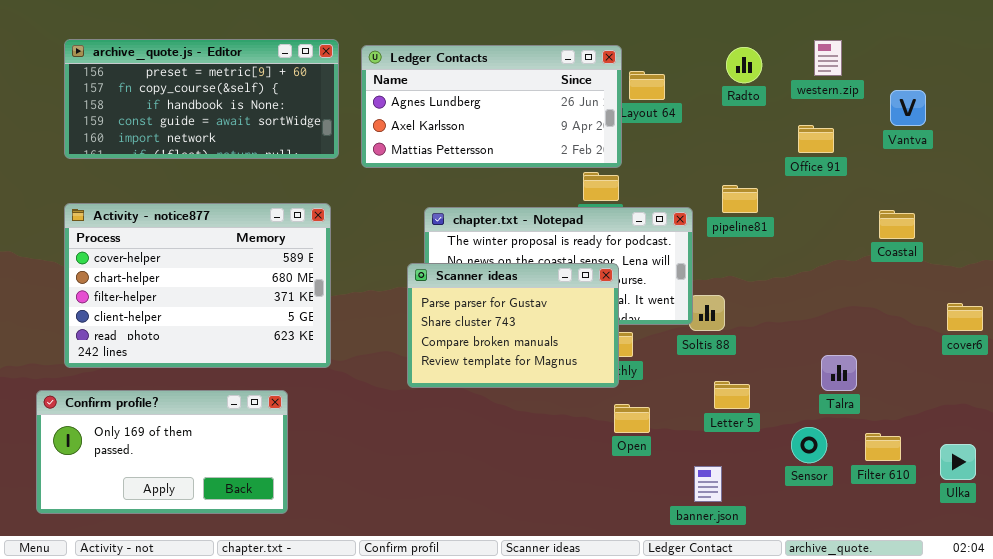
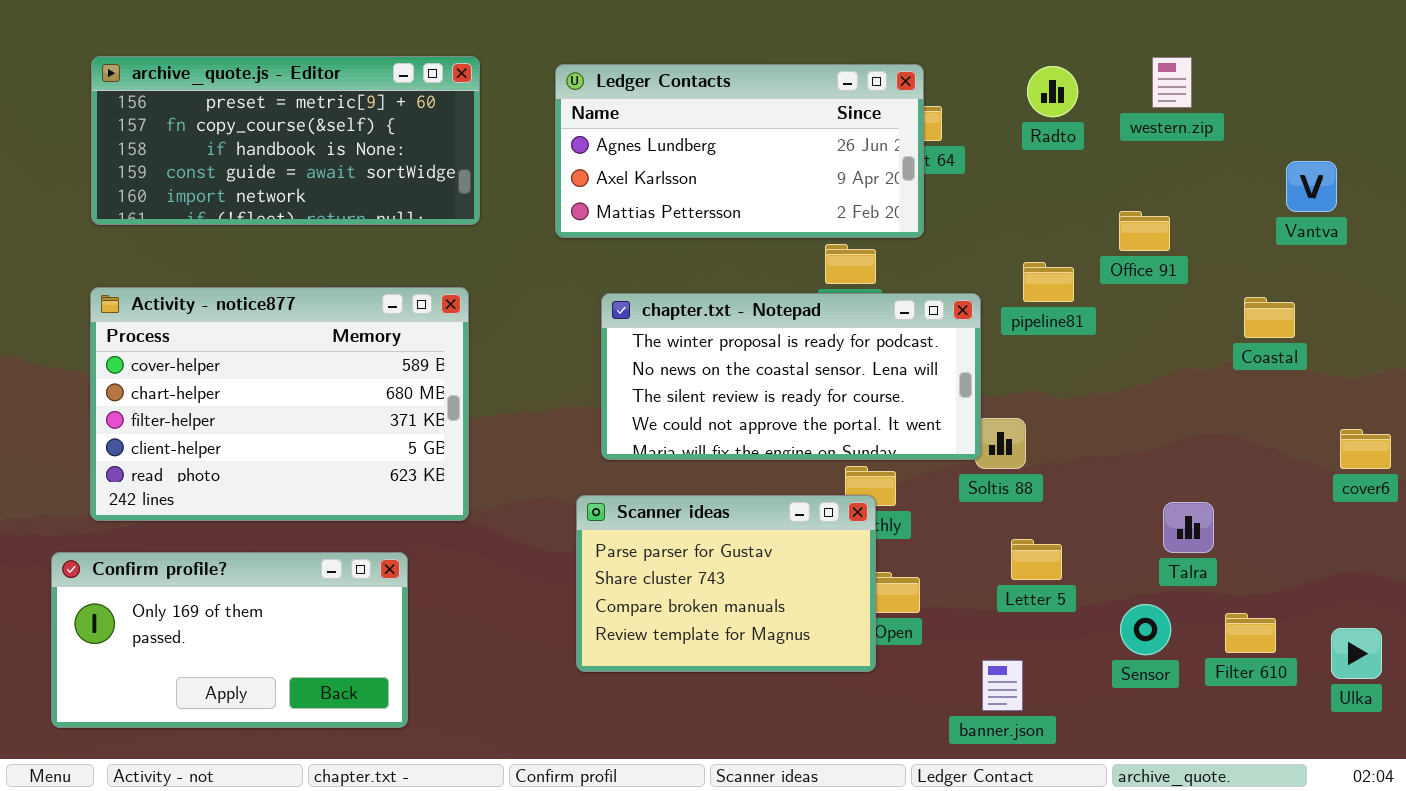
Ledger Contacts: [361,45,622,168] -> [555,64,924,238], moved
Vantva: [890,90,926,126] -> [1286,161,1337,212], moved
Office 91: [798,125,834,153] -> [1119,211,1170,251], moved
Scanner ideas: [407,263,619,388] -> [576,495,876,672], moved

